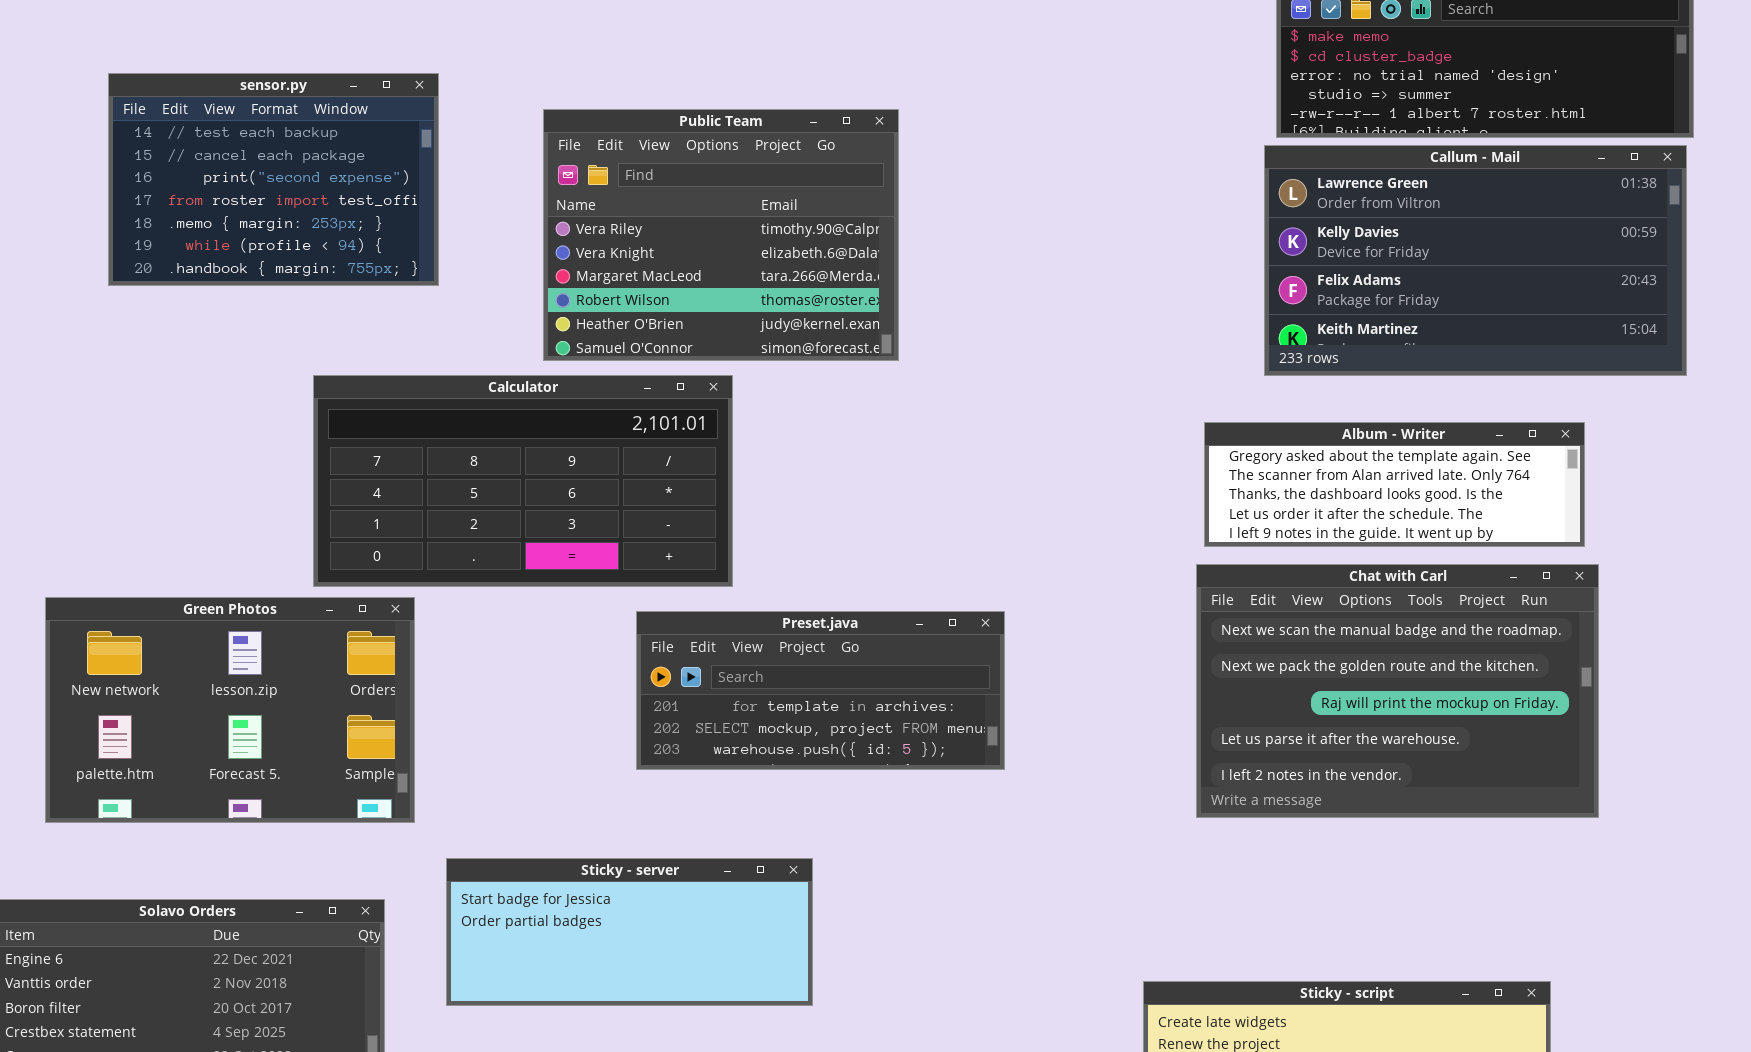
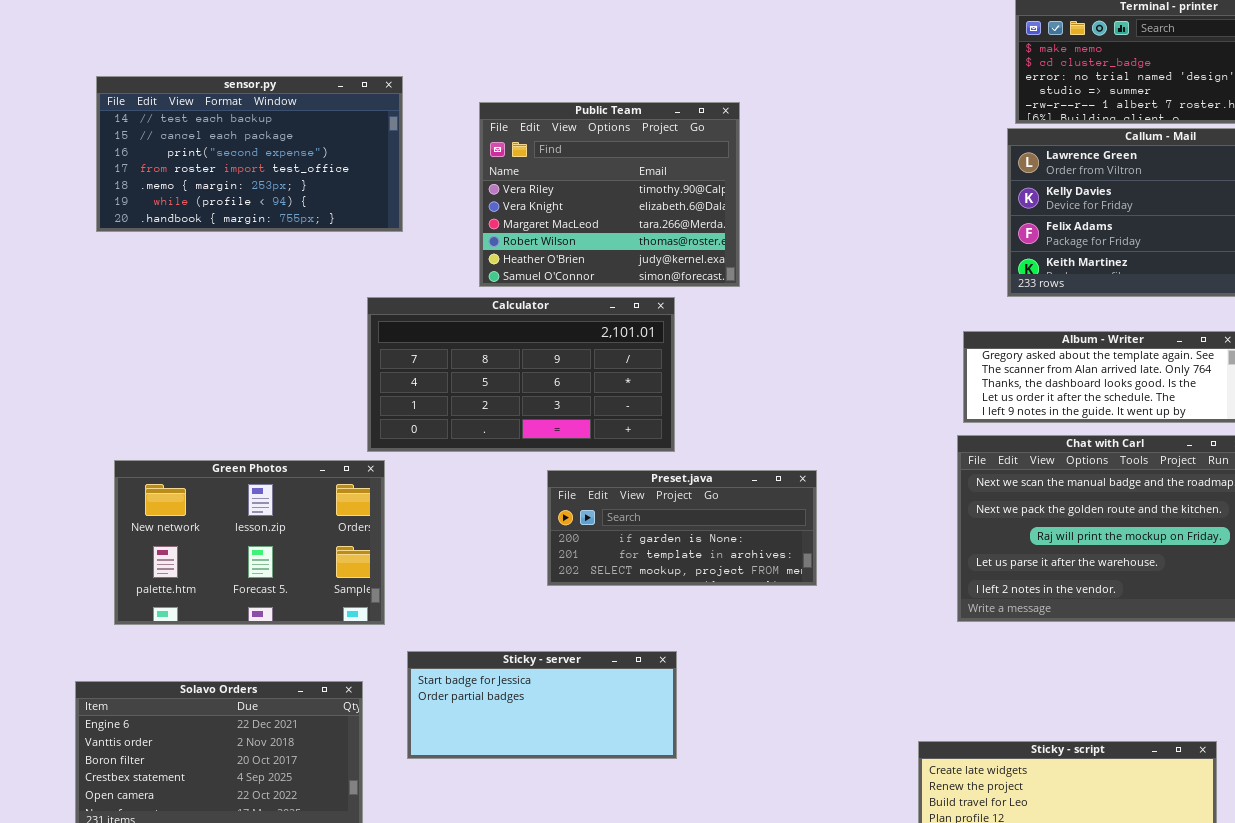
sensor.py: [108,73,439,286] -> [96,76,403,232], resized
Calculator: [313,375,733,587] -> [367,297,675,452], moved
Preset.java: [636,611,1005,770] -> [547,470,817,586], scrolled up 1 row

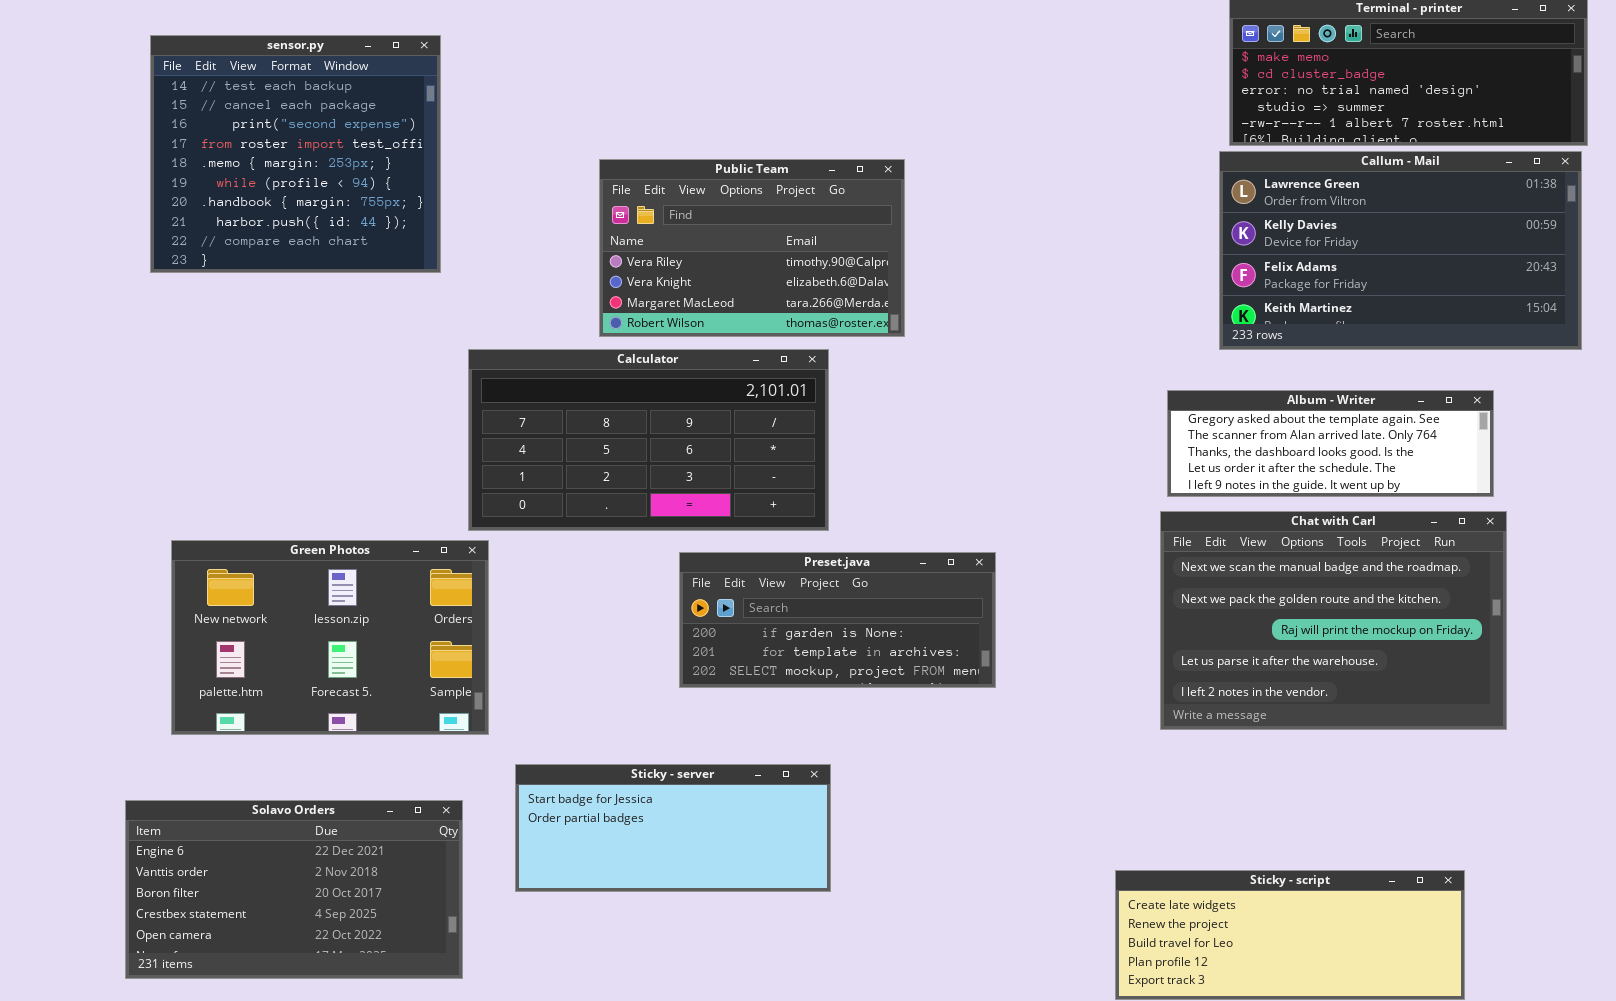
sensor.py: [96,76,403,232] -> [150,35,441,273], resized
Public Team: [479,102,740,287] -> [599,159,905,337], resized

